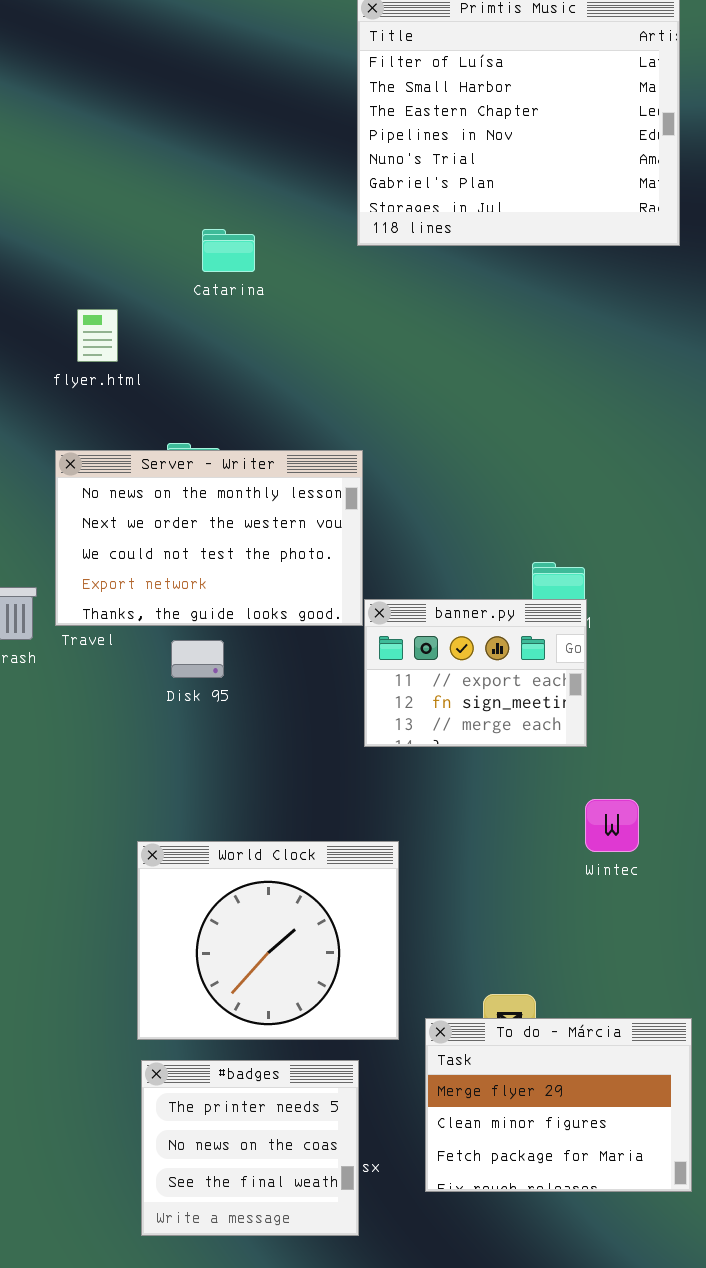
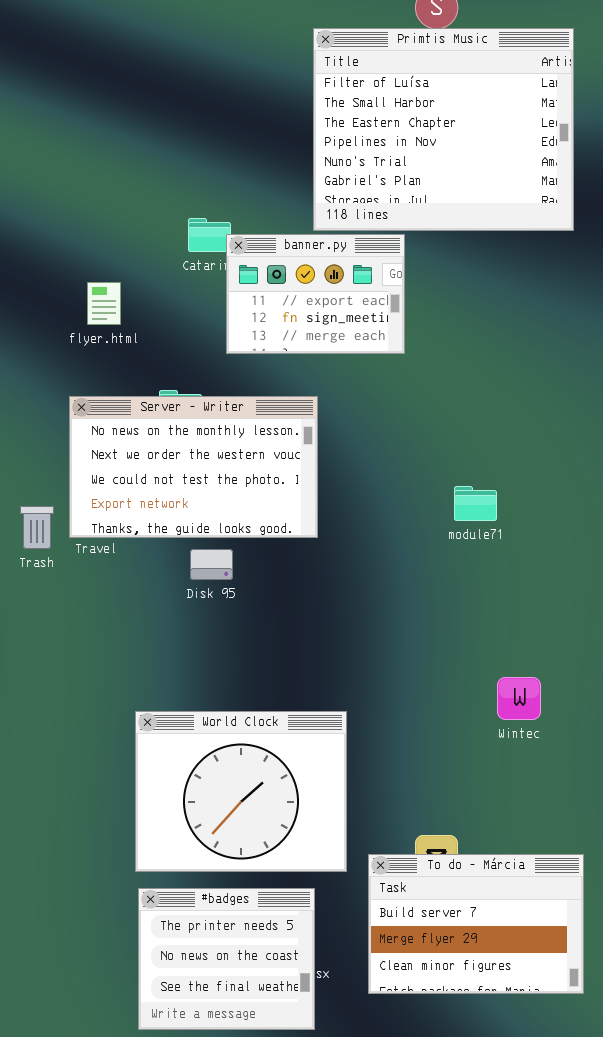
banner.py: [364,599,587,747] -> [226,234,405,354], moved
Disk 95: [171,640,224,678] -> [190,549,233,580], moved
To do - Márcia: [425,1018,692,1192] -> [368,854,584,994], scrolled up 1 row

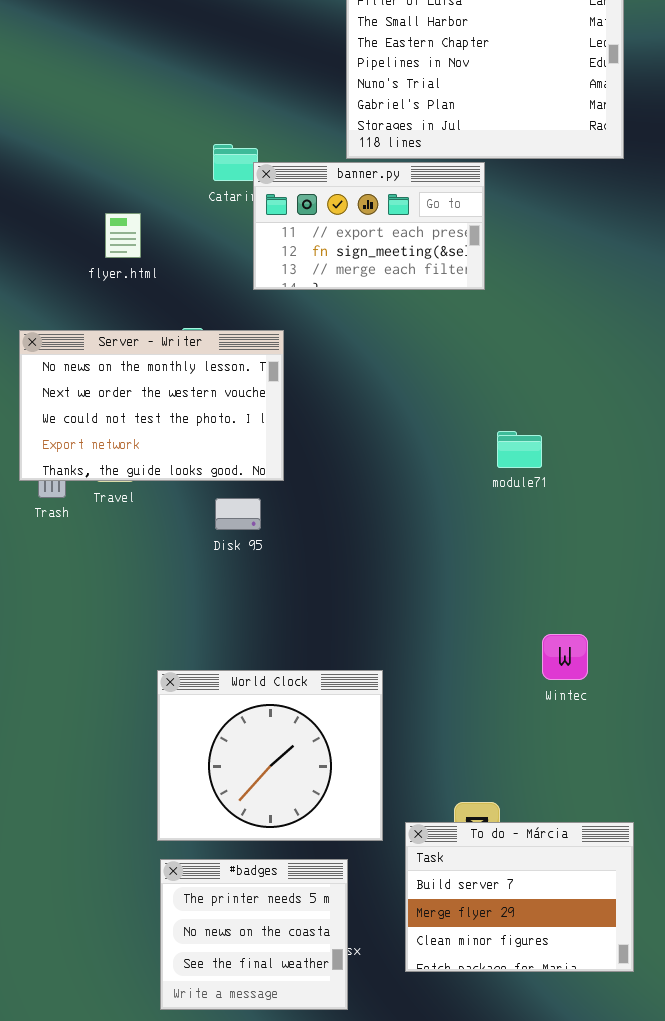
banner.py: [226,234,405,354] -> [253,162,485,290], resized
Server - Writer: [69,396,318,538] -> [19,330,284,481], moved

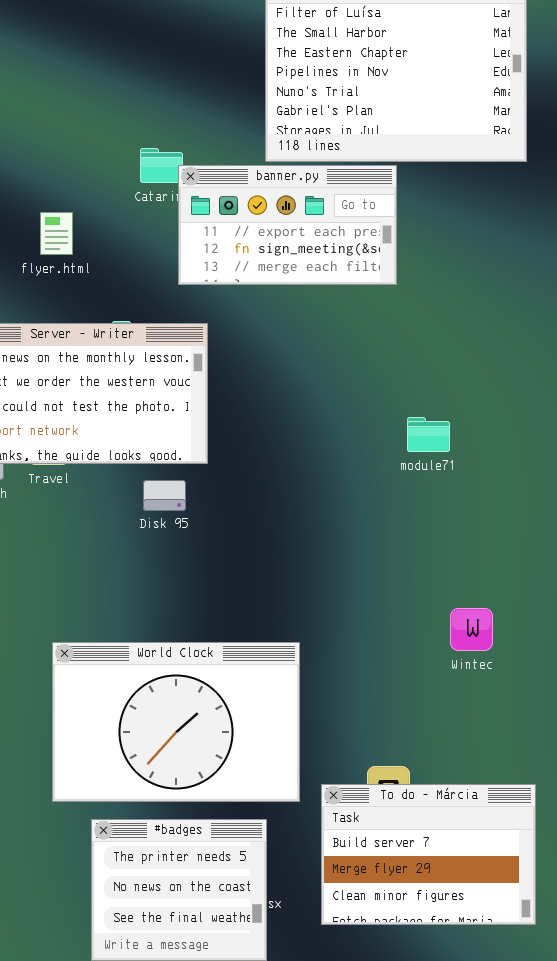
World Clock: [157,670,383,841] -> [52,642,300,802], resized

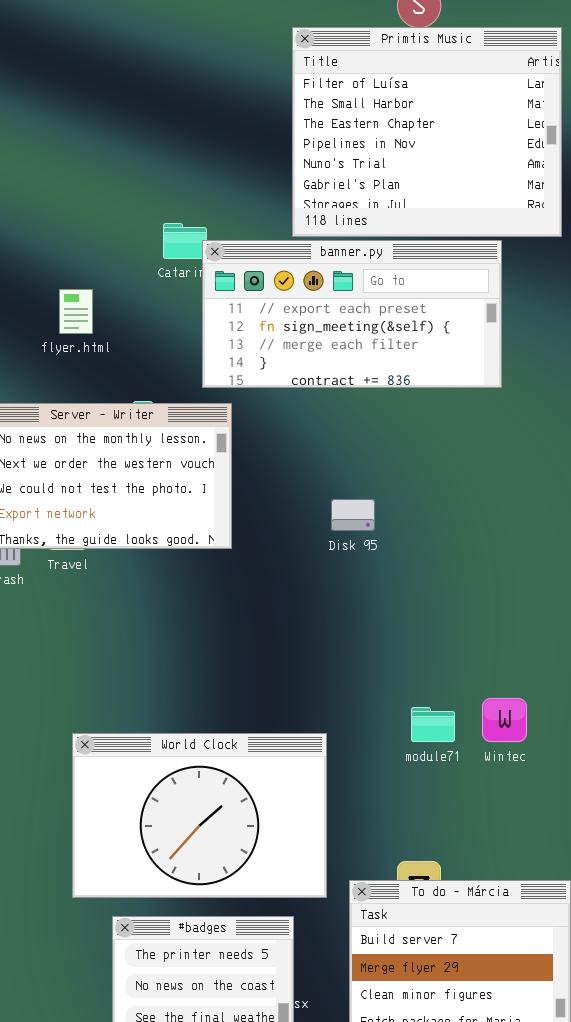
banner.py: [178,165,397,285] -> [202,240,502,388], resized
module71: [407,417,450,452] -> [411,707,455,742], moved
Disk 95: [143,480,186,511] -> [331,499,375,531], moved

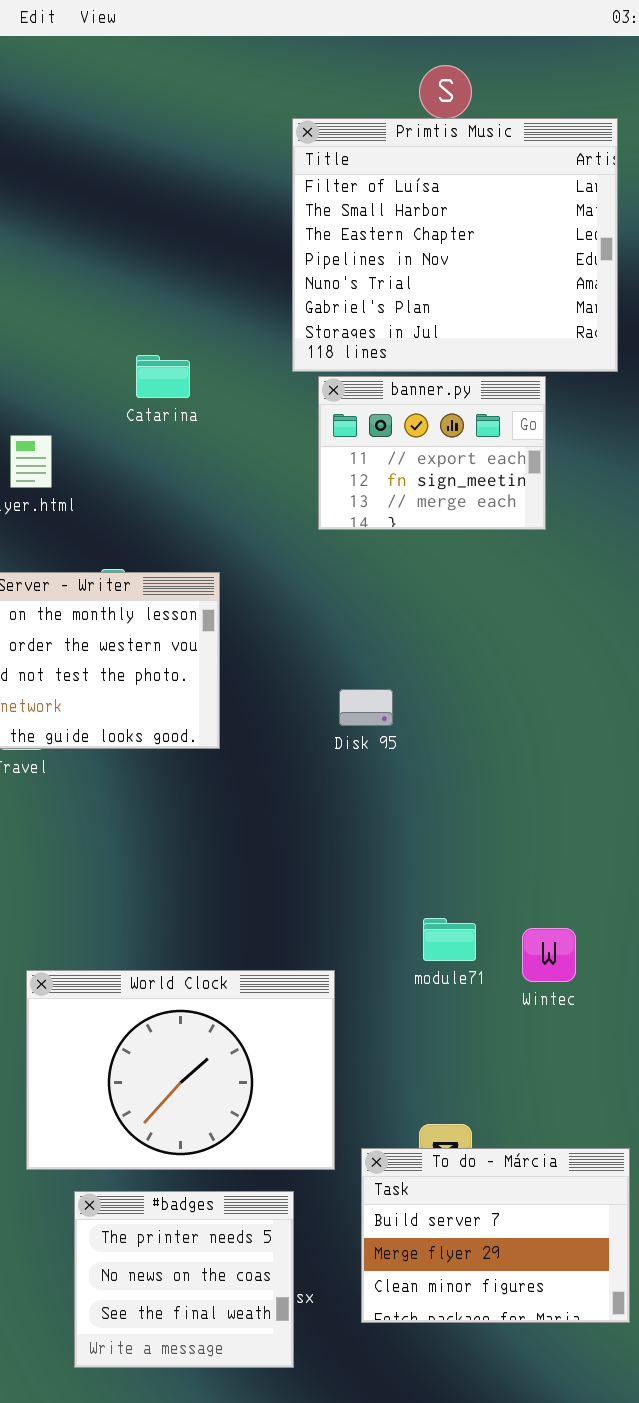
banner.py: [202,240,502,388] -> [318,376,546,530], resized
module71: [411,707,455,742] -> [423,918,476,961], moved

